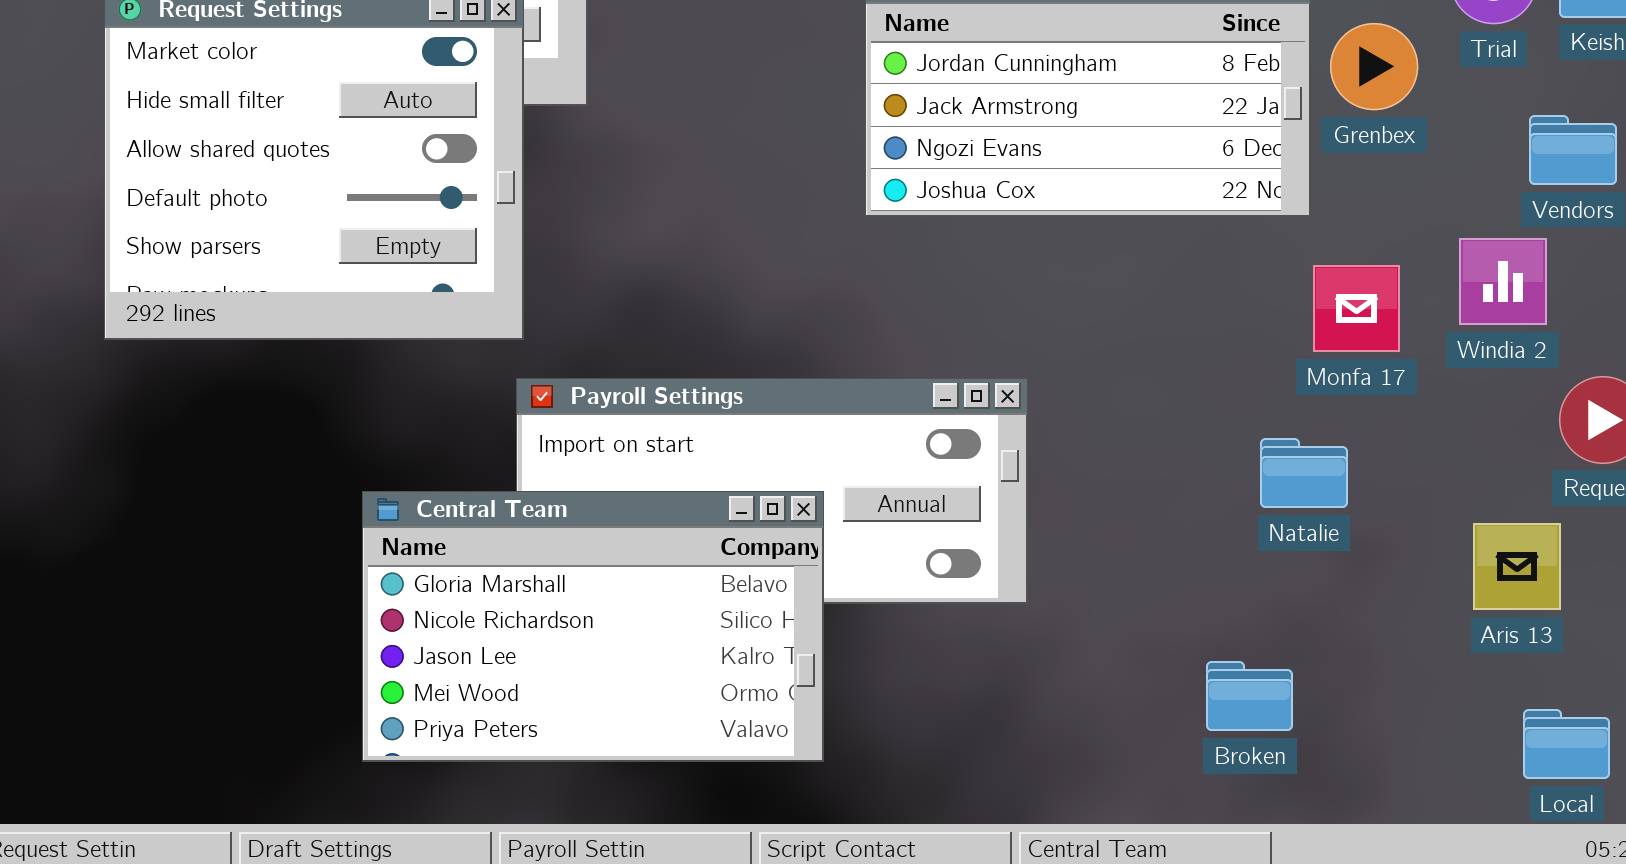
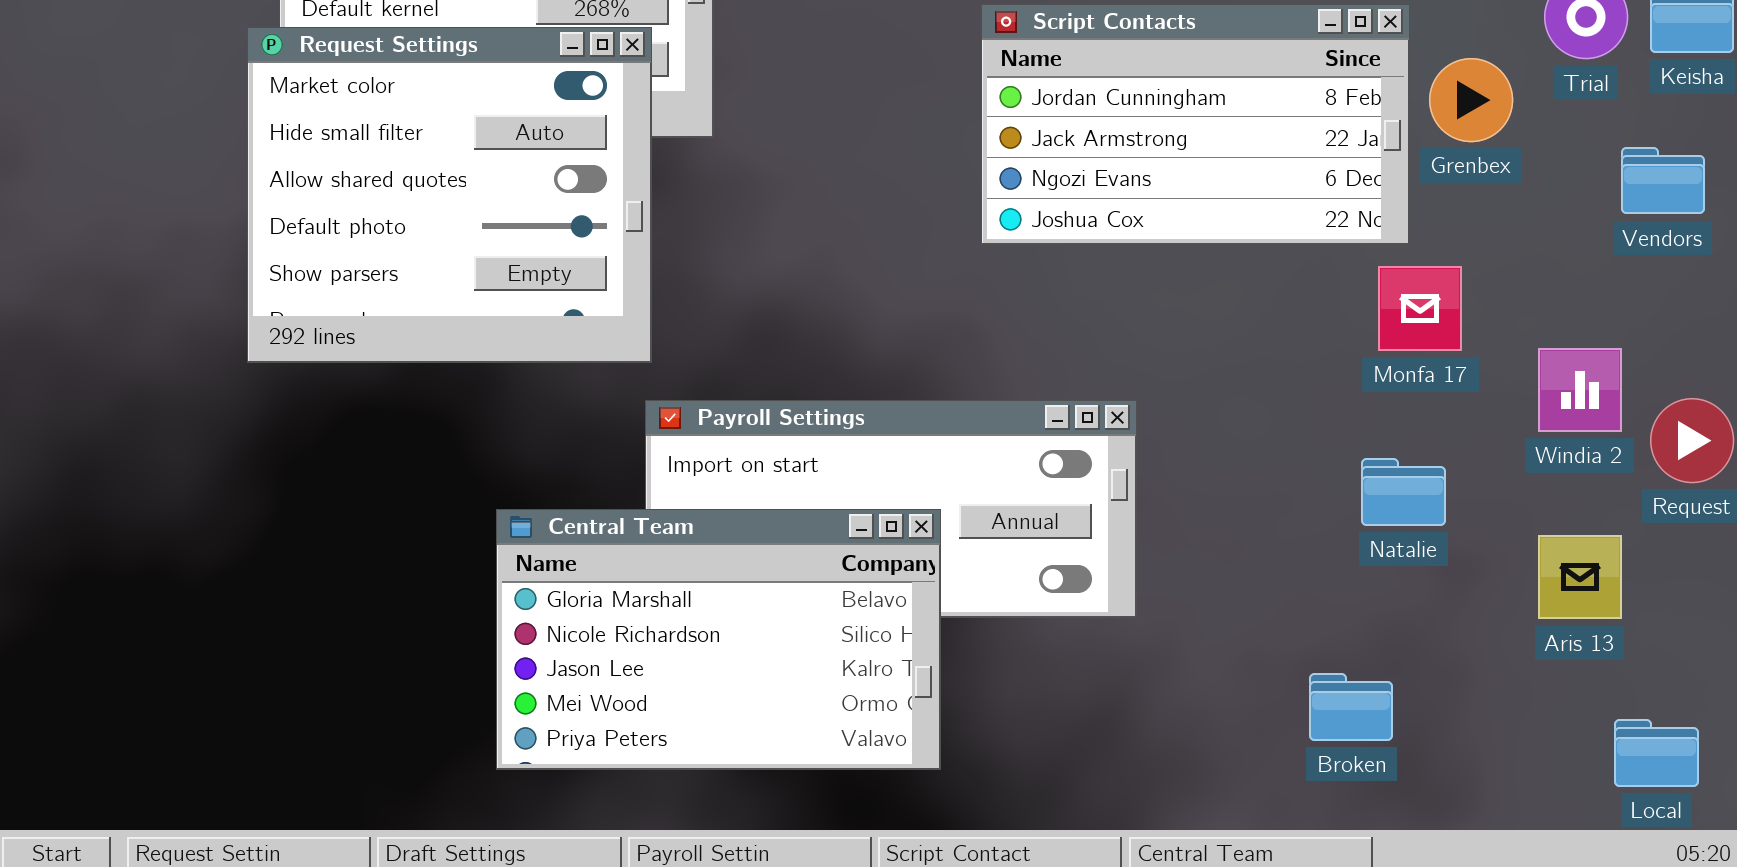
Windia 2: [1459,238,1547,325] -> [1538,348,1622,432], moved
Monfa 17: [1313,265,1400,352] -> [1378,266,1462,351], moved
Aris 13: [1473,523,1561,610] -> [1538,535,1622,619], moved

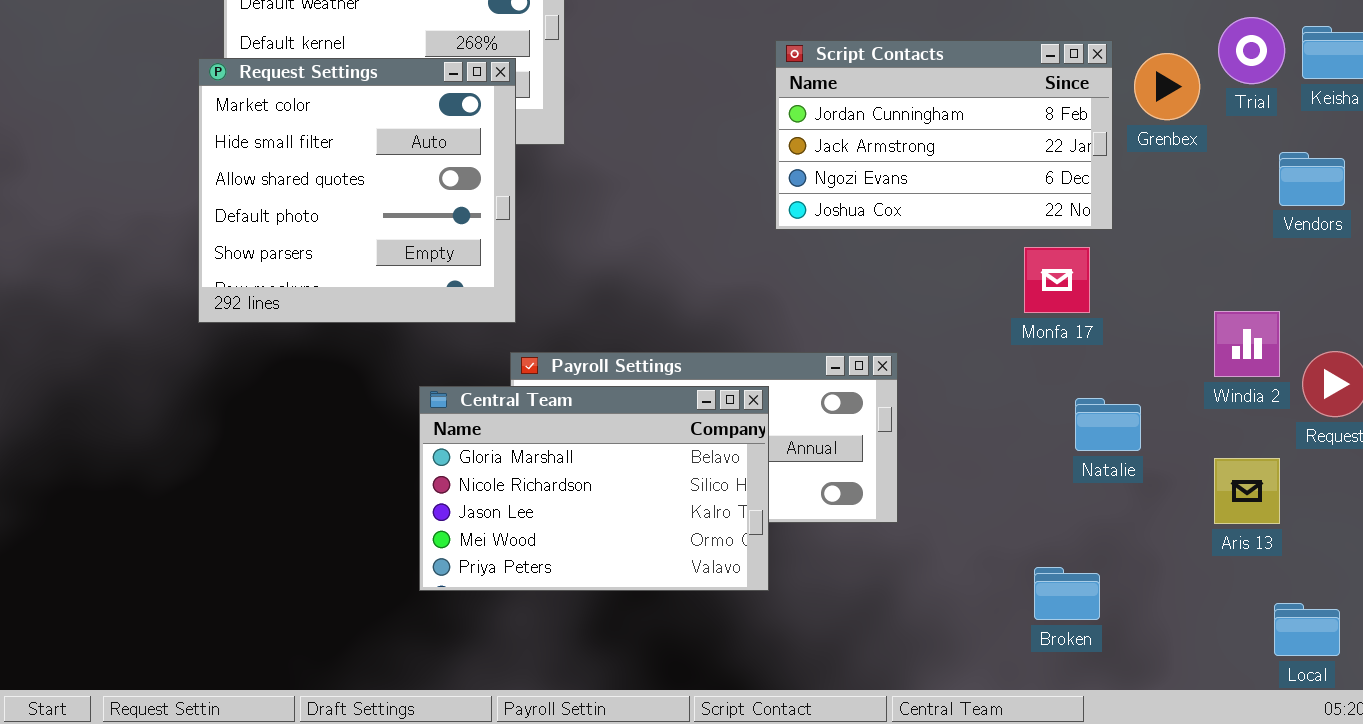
Grenbex: [1429,58,1513,142] -> [1134,53,1200,120], moved
Monfa 17: [1378,266,1462,351] -> [1024,247,1090,313], moved
Central Team: [496,509,941,770] -> [419,386,769,591], moved

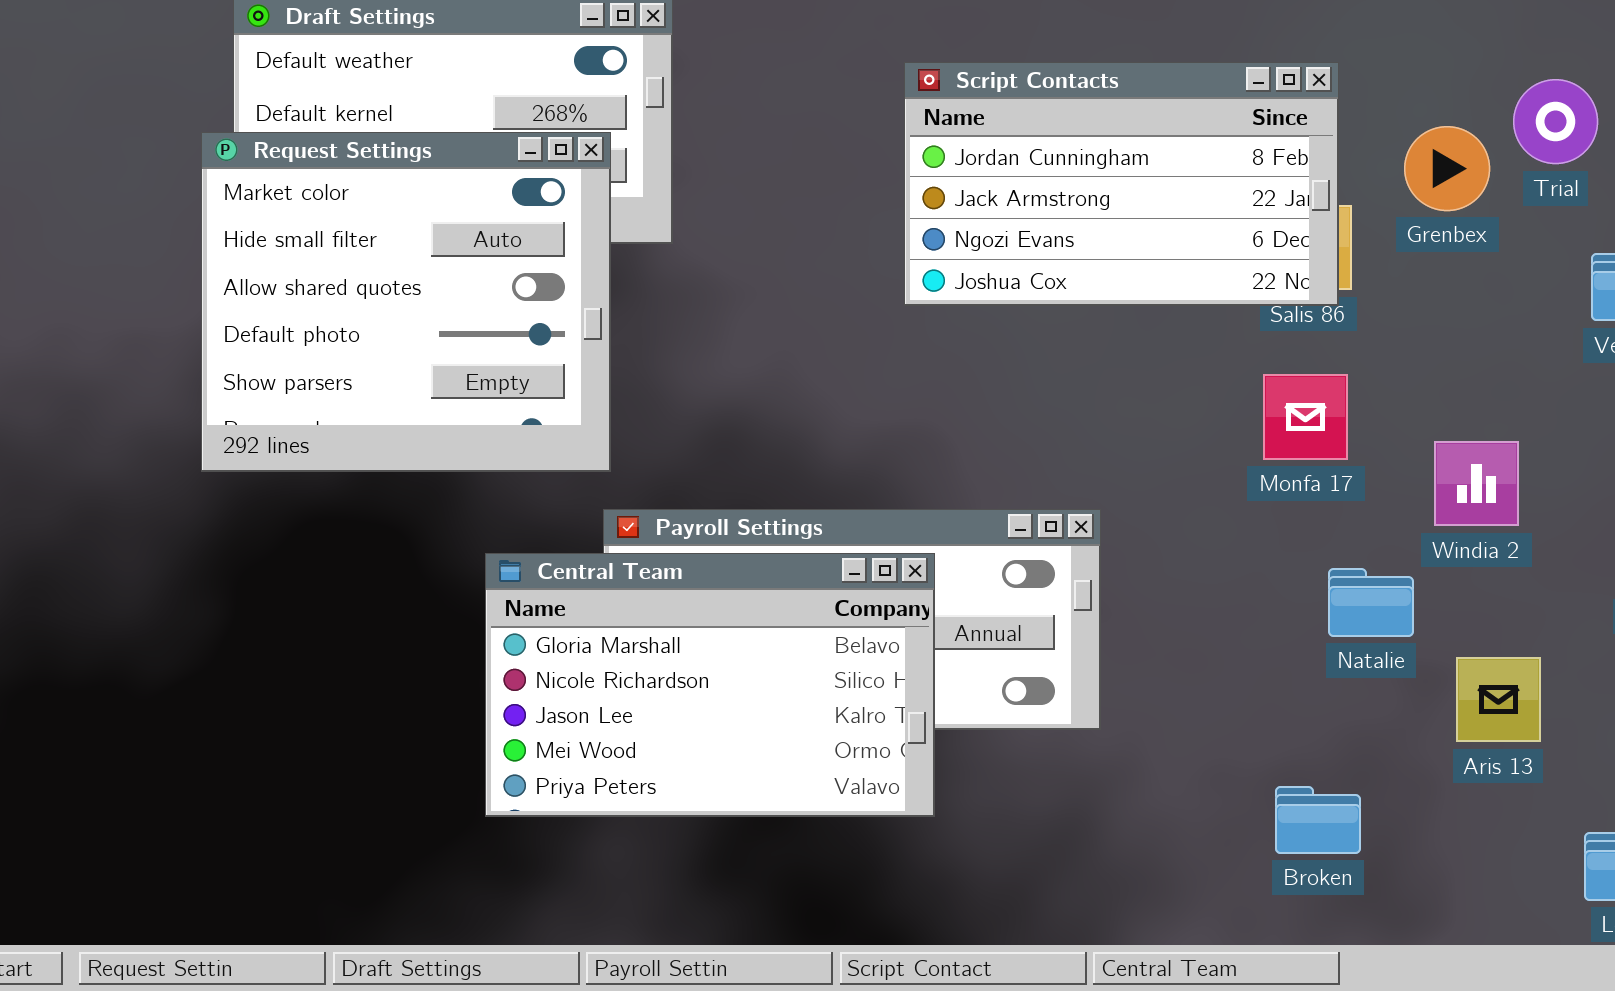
Script Contacts: [775,40,1113,230] -> [904,62,1339,306], moved
Windia 2: [1214,311,1280,377] -> [1434,441,1519,526], moved
Aris 13: [1214,458,1280,524] -> [1456,657,1541,742], moved

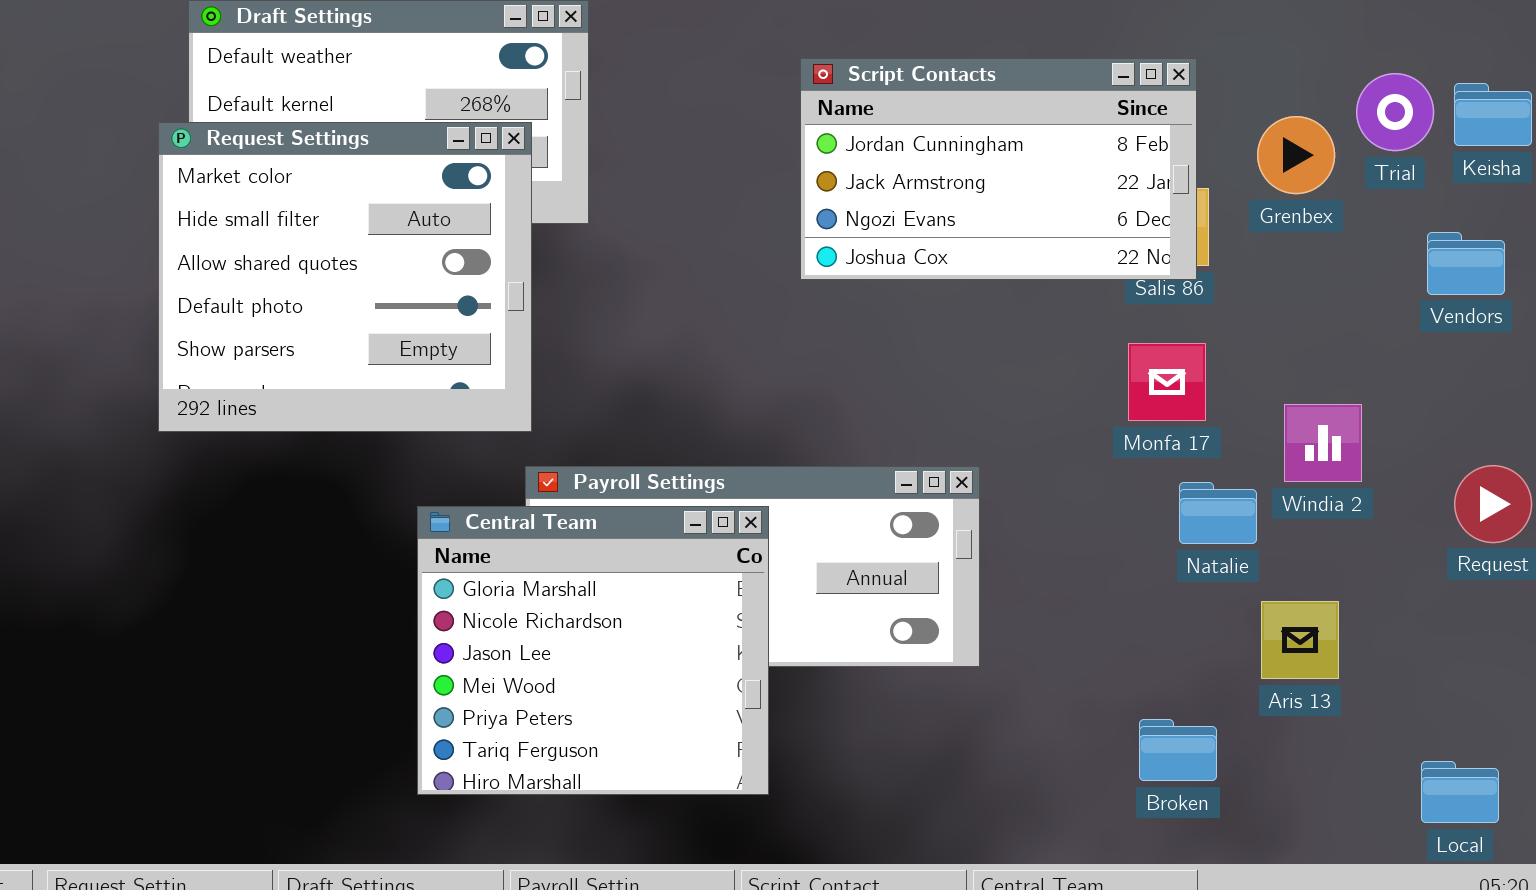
Central Team: [485,553,935,817] -> [417,506,769,795], resized
Natalie: [1328,568,1414,637] -> [1179,482,1257,544], moved
Aris 13: [1456,657,1541,742] -> [1261,601,1339,679], moved

